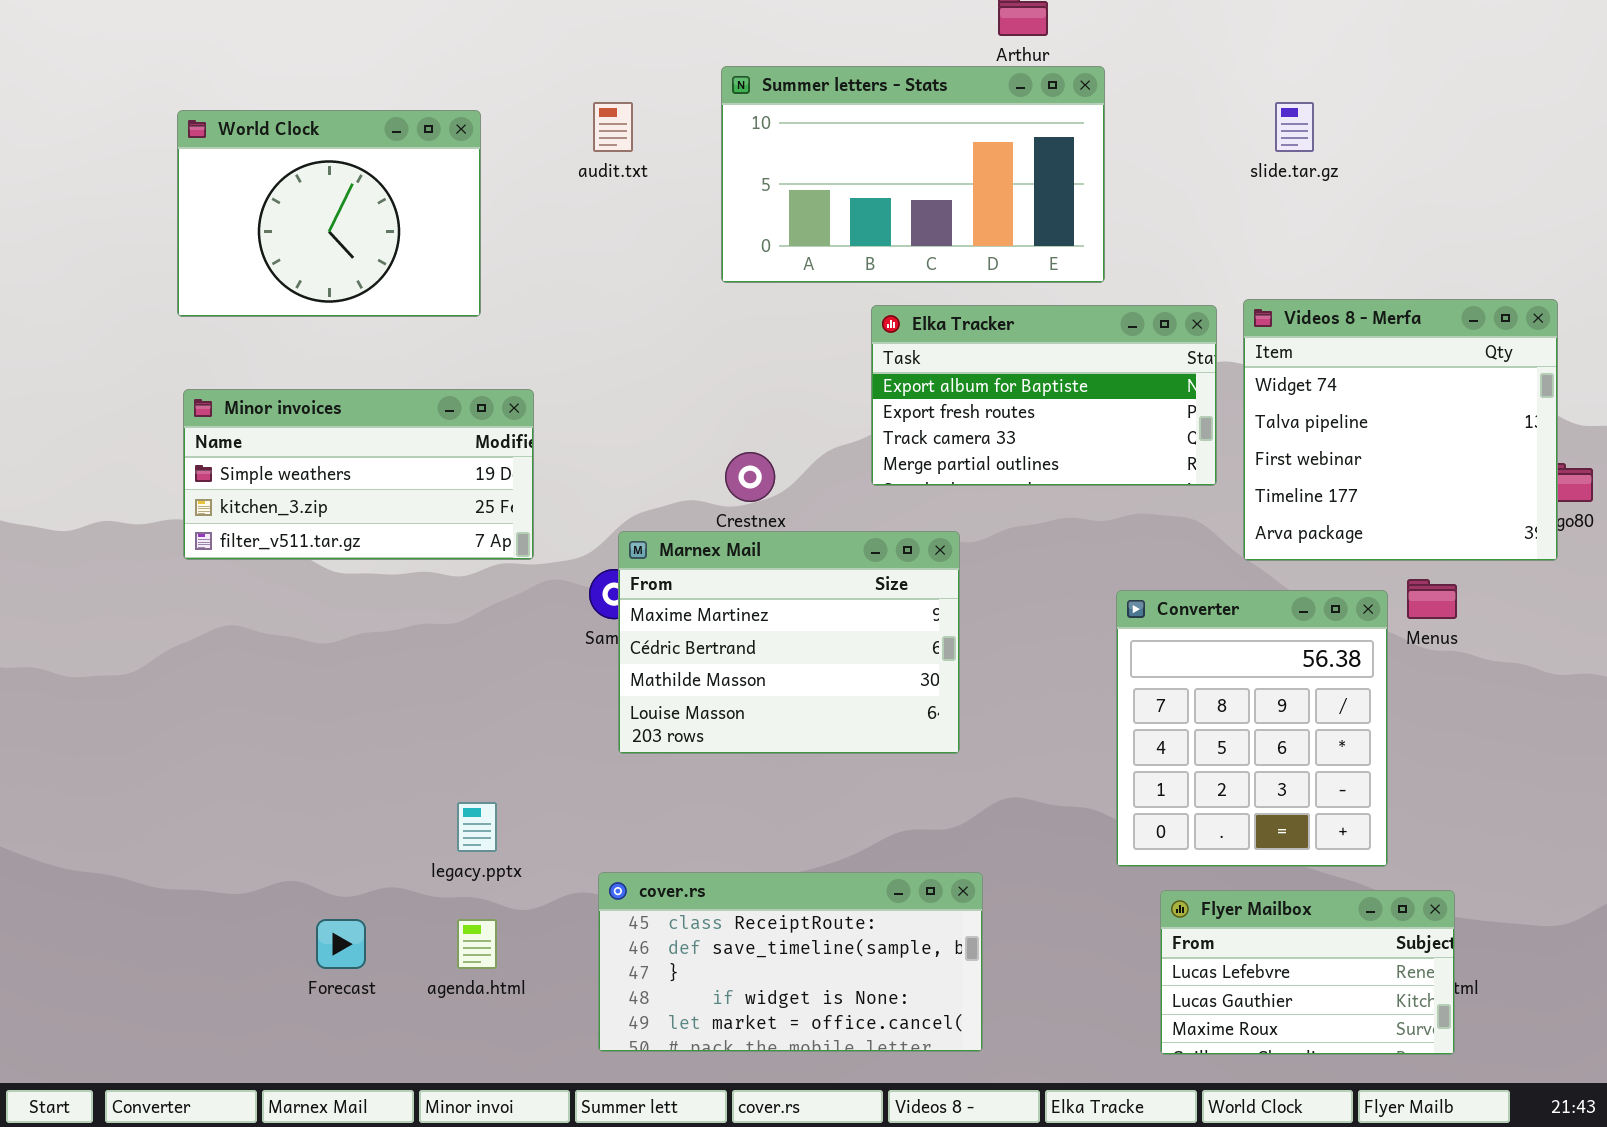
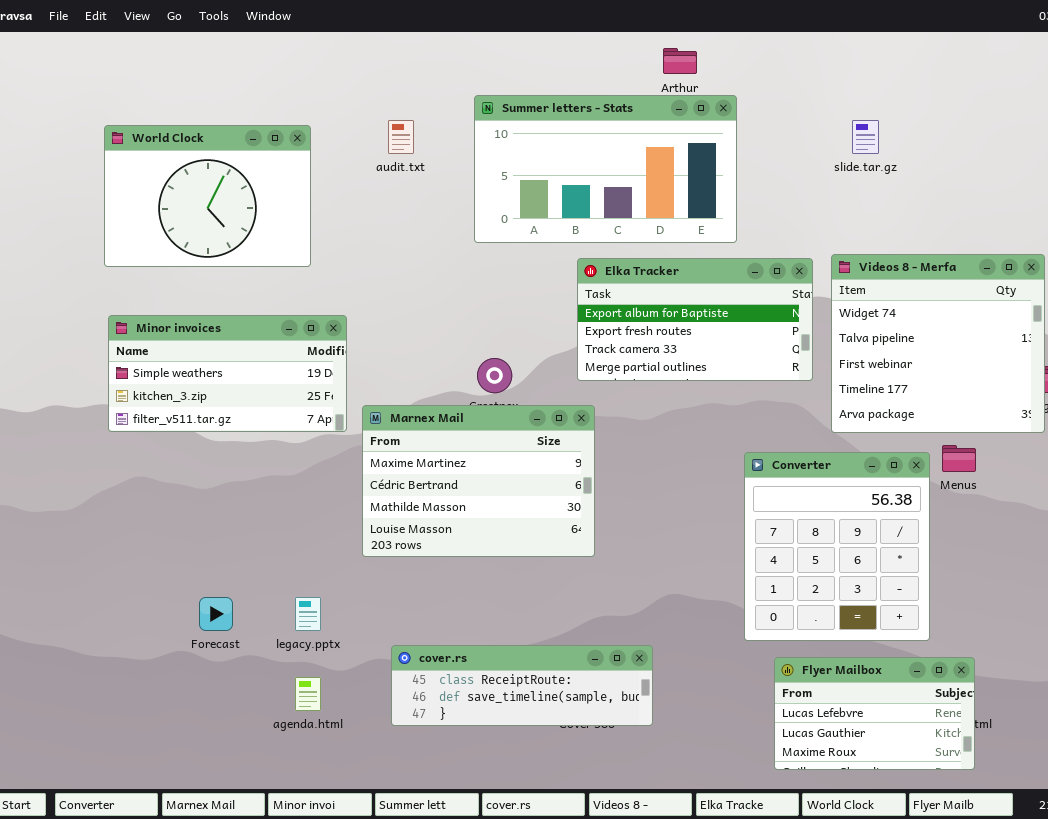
Marnex Mail: [618,531,960,754] -> [362,405,595,557], moved
cover.rs: [598,872,983,1052] -> [391,645,653,726], resized
Forecast: [316,919,366,969] -> [199,597,233,631], moved

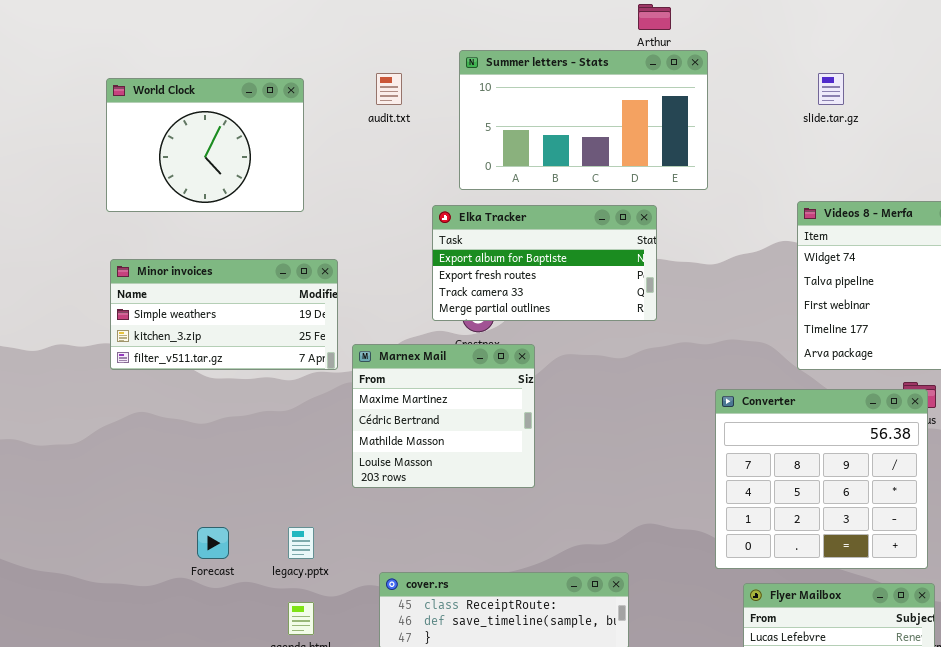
Elka Tracker: [577,258,813,381] -> [432,205,657,321], moved
Marnex Mail: [362,405,595,557] -> [352,344,535,488], resized
Converter: [744,452,930,641] -> [715,389,928,569], resized

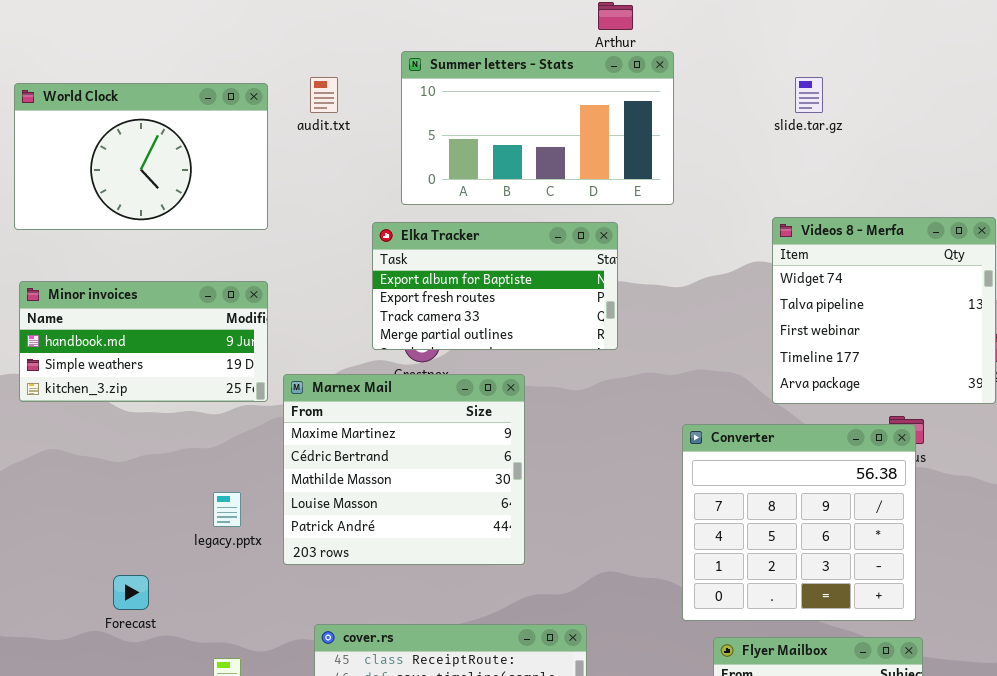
World Clock: [106,78,304,212] -> [14,83,268,230], resized
Minor invoices: [110,259,338,370] -> [19,281,268,402], scrolled up 1 row
Marnex Mail: [352,344,535,488] -> [283,374,525,565], resized
legacy.pptx: [288,527,314,559] -> [213,492,241,527], moved

